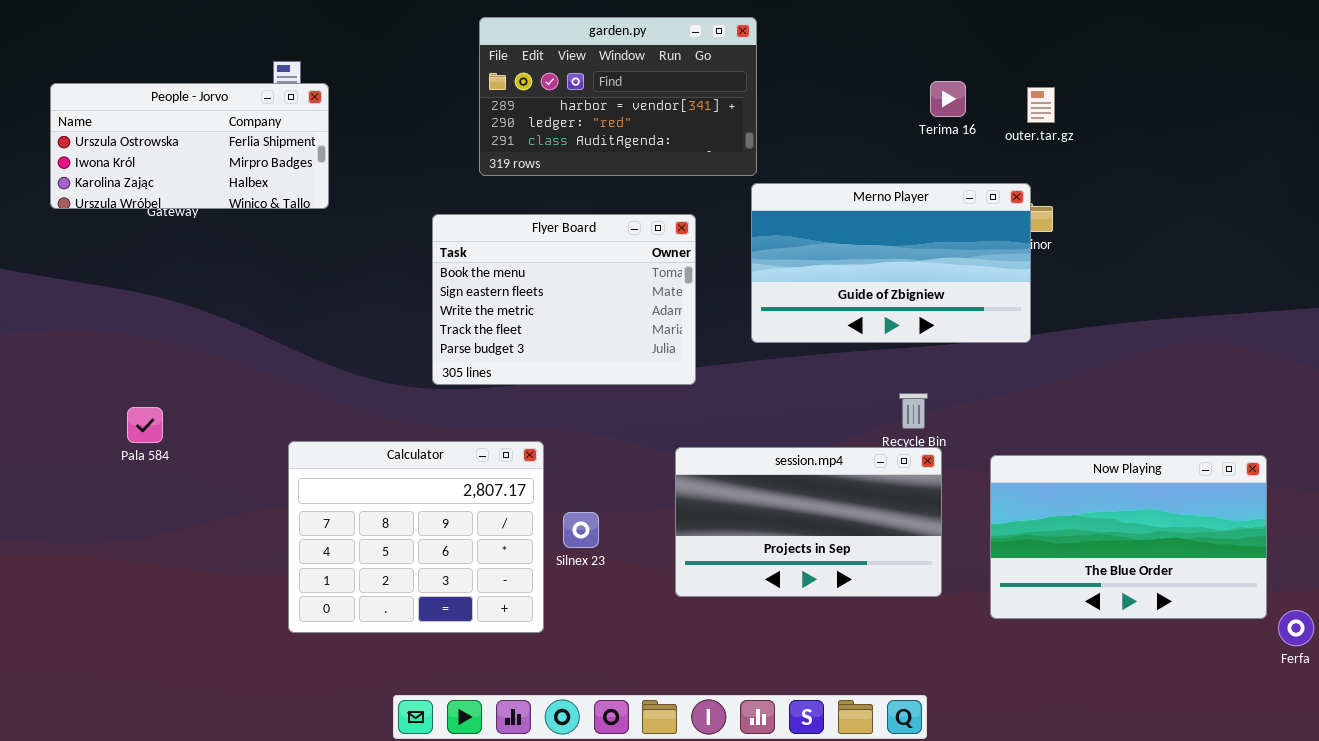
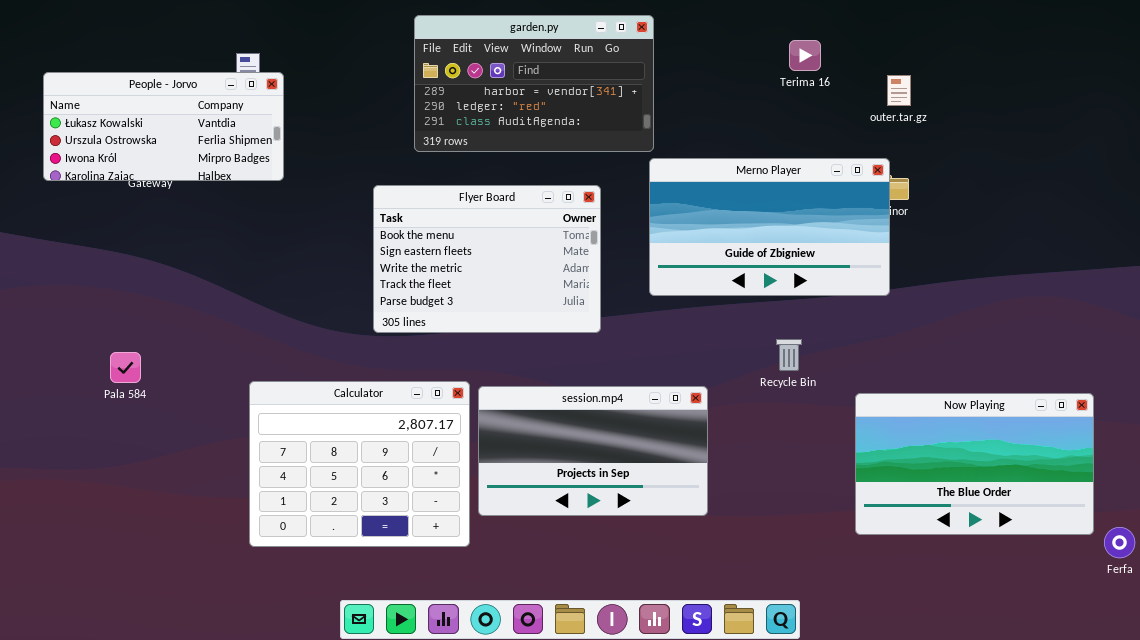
Terima 16: [930,81,966,117] -> [789,40,821,71], moved
People - Jorvo: [50,83,329,209] -> [43,72,284,181], scrolled up 1 row
session.mp4: [675,447,942,597] -> [478,386,708,516], moved

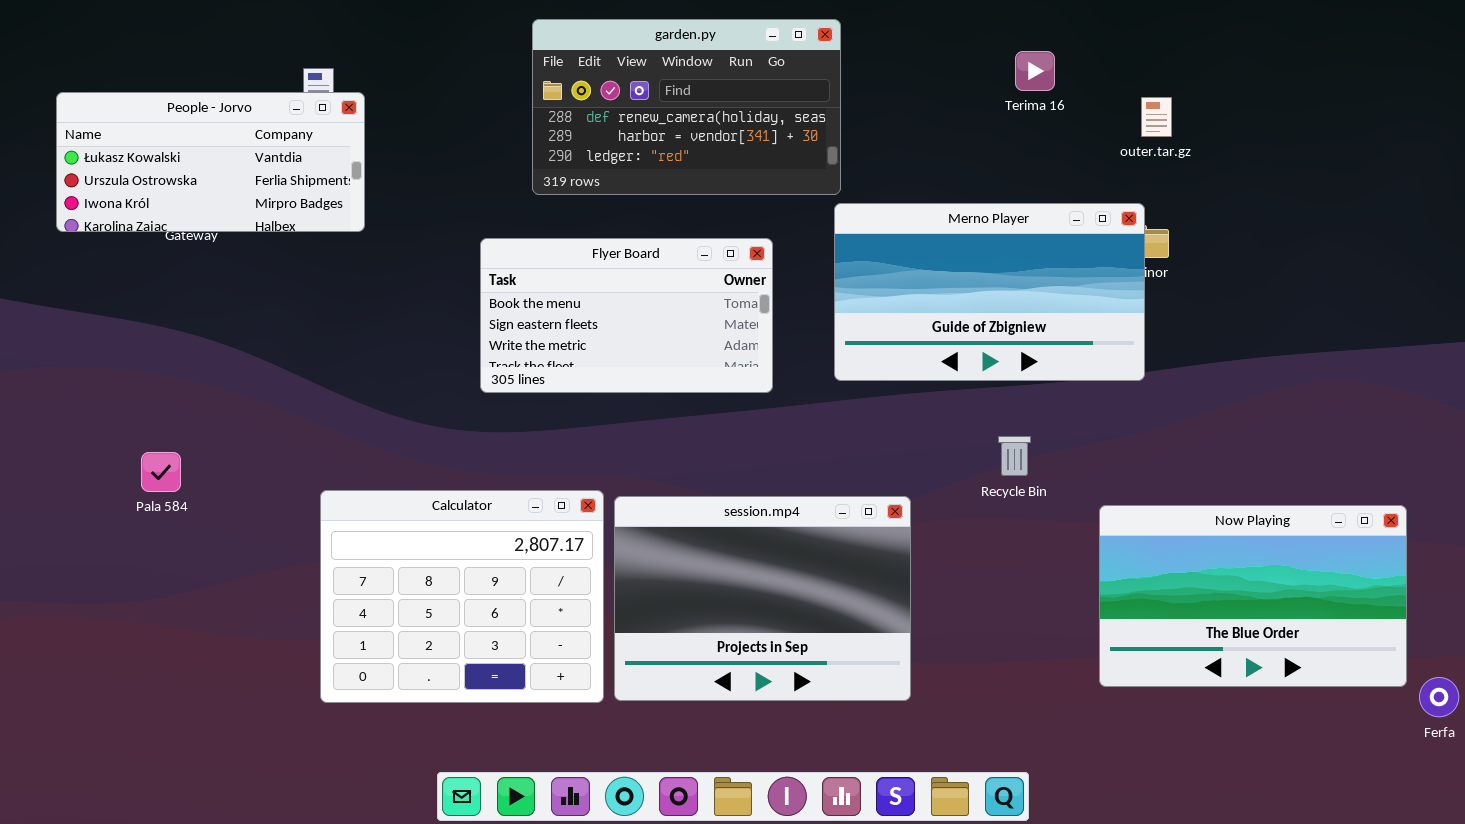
garden.py: [414,15,654,152] -> [532,19,841,195], scrolled up 1 row
Flyer Board: [373,185,601,333] -> [480,238,773,393], resized
session.mp4: [478,386,708,516] -> [614,496,911,701], resized

